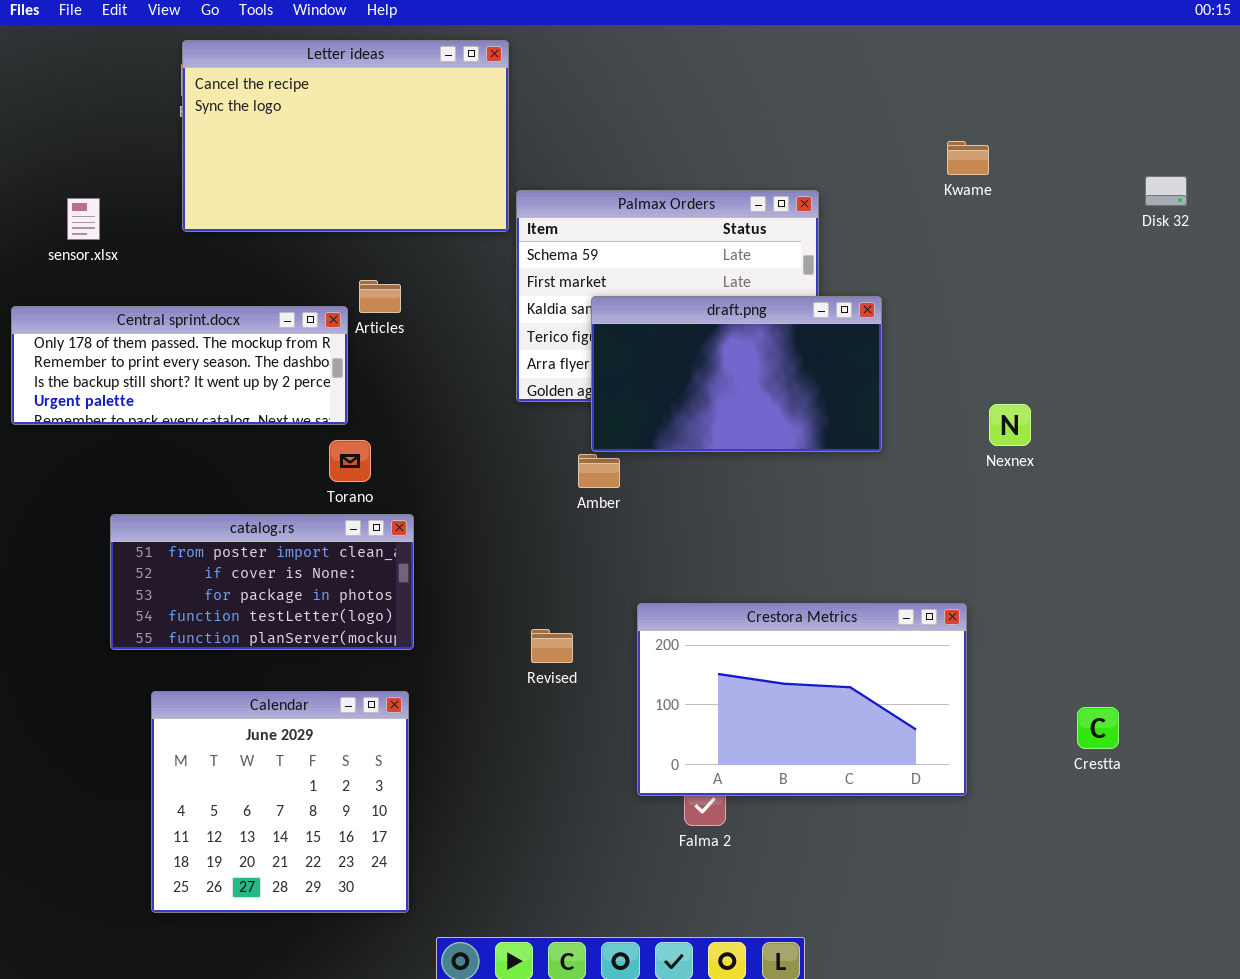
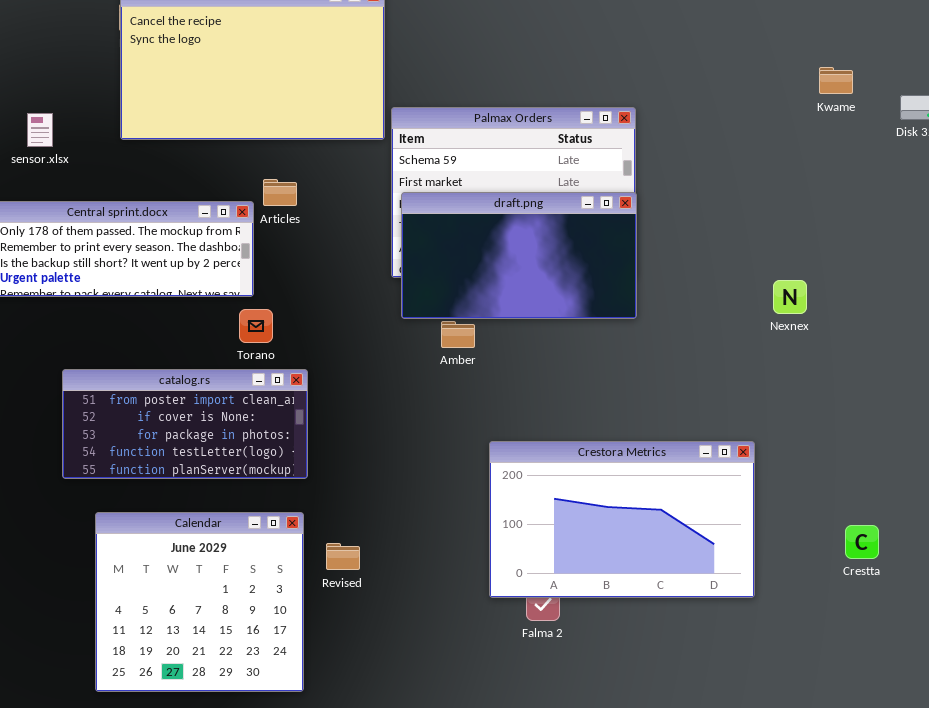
Kwame: [947,141,989,175] -> [819,67,853,94], moved
draft.png: [591,296,882,452] -> [401,192,637,319], moved
Revised: [531,629,573,663] -> [326,543,360,570], moved

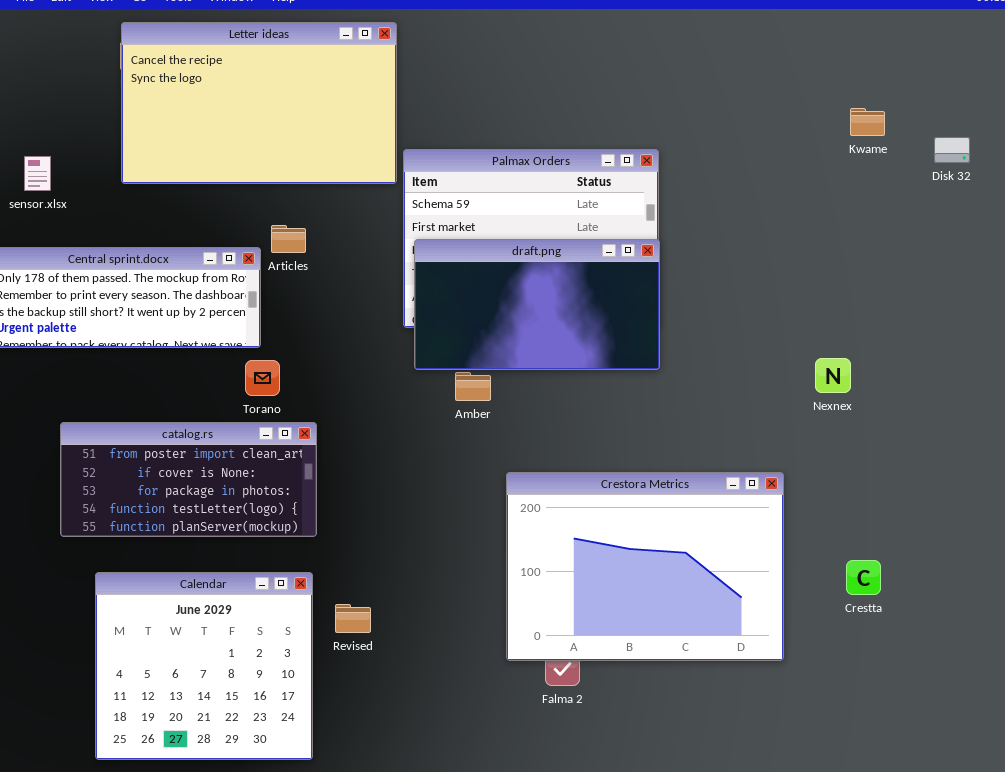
Nexnex: [773,280,807,314] -> [815,358,851,393], moved
Crestora Metrics: [489,441,755,598] -> [506,472,784,661], resized
Crestta: [845,525,879,559] -> [846,560,881,595], moved

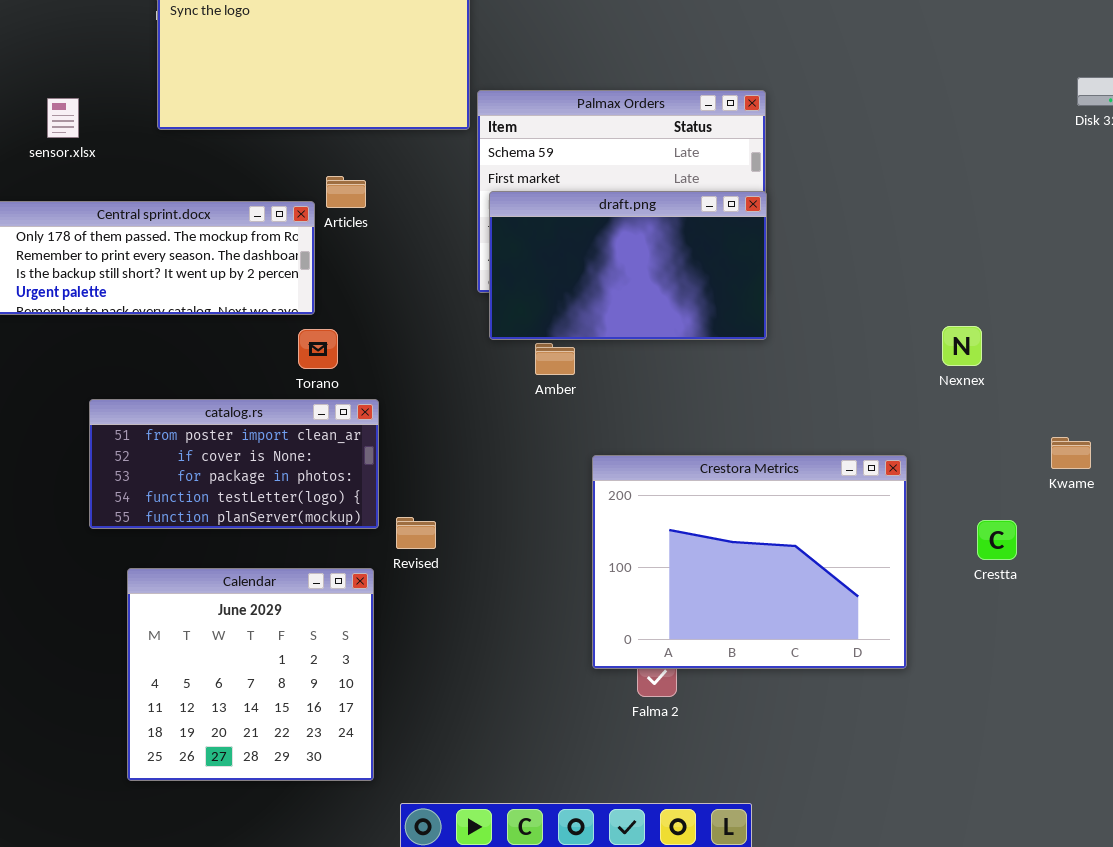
Kwame: [850,108,885,136] -> [1051,437,1091,469], moved
Crestta: [846,560,881,595] -> [977,520,1017,560], moved
Revised: [335,604,371,633] -> [396,517,436,549], moved

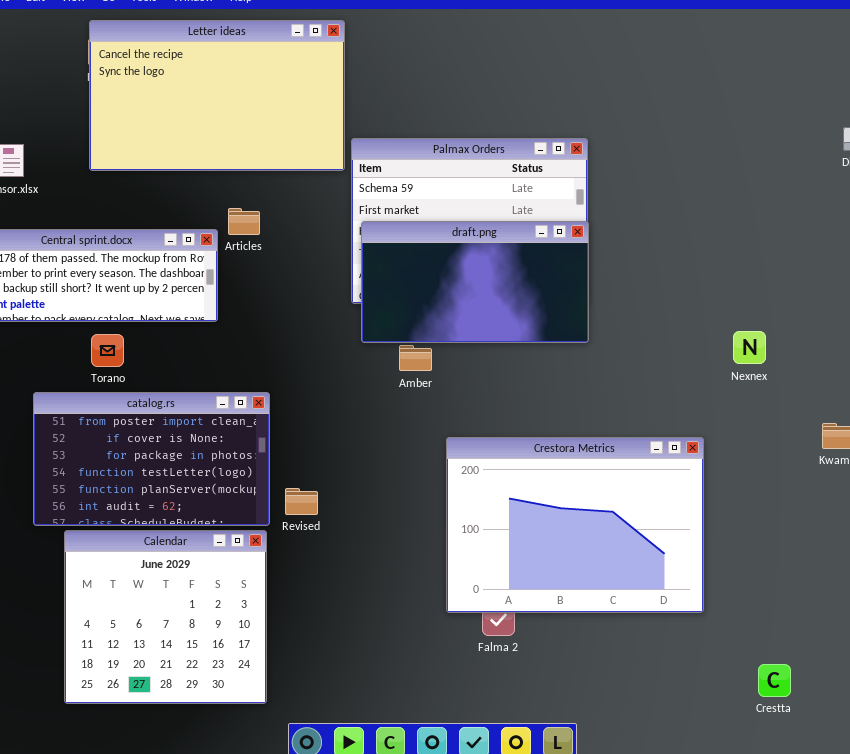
Torano: [298,329,338,369] -> [91,334,124,367], moved
catalog.rs: [89,399,379,529] -> [33,392,270,526], resized
Crestta: [977,520,1017,560] -> [758,664,791,697], moved

